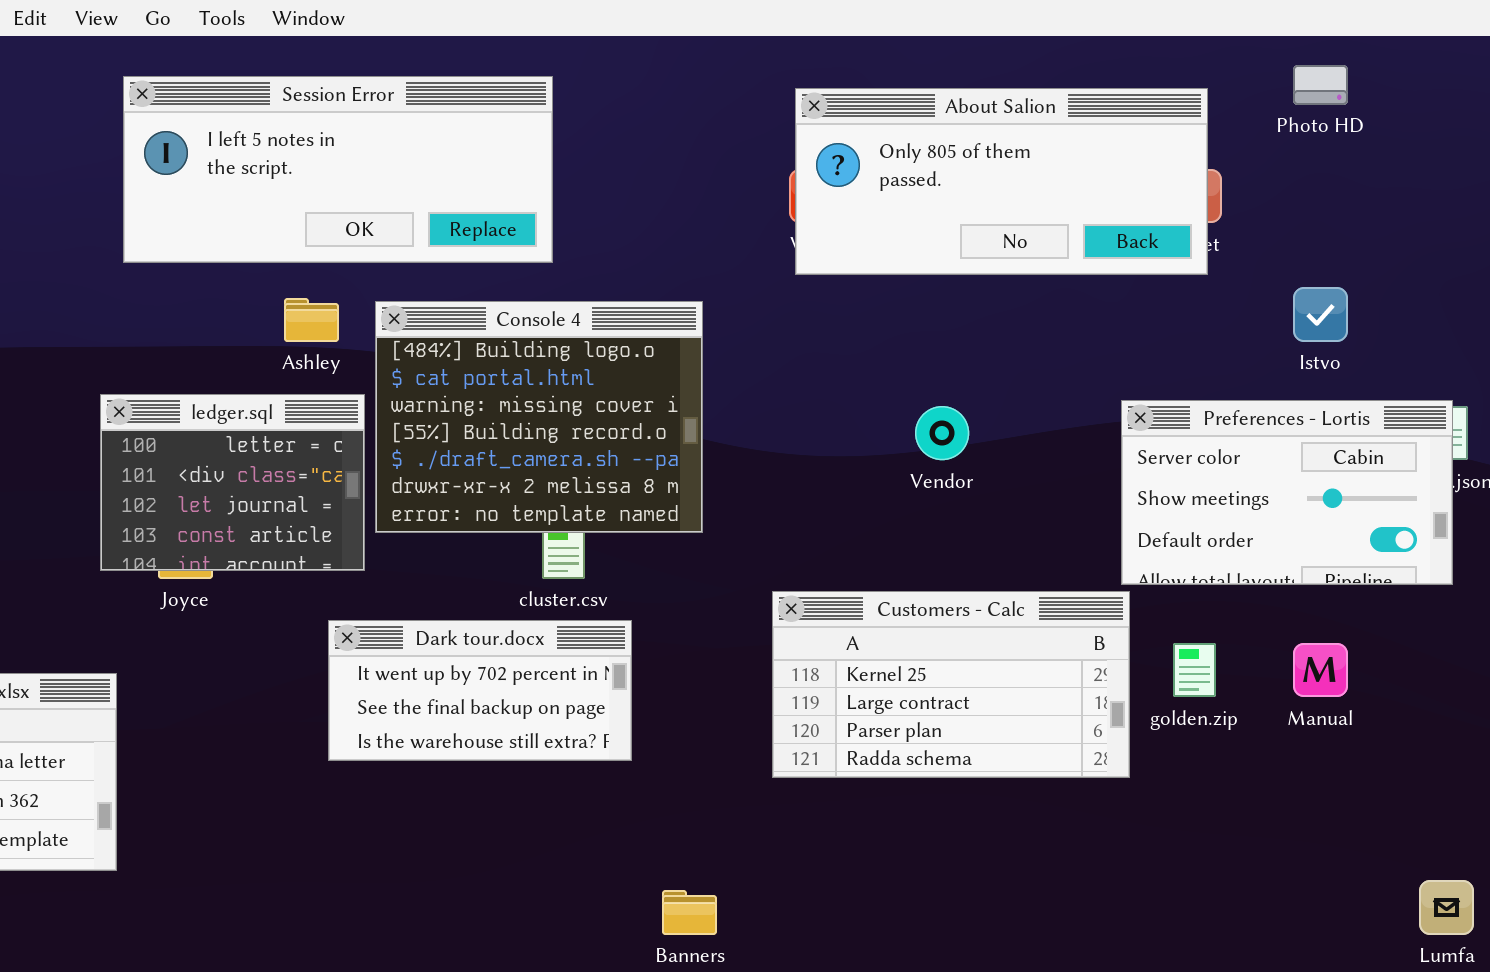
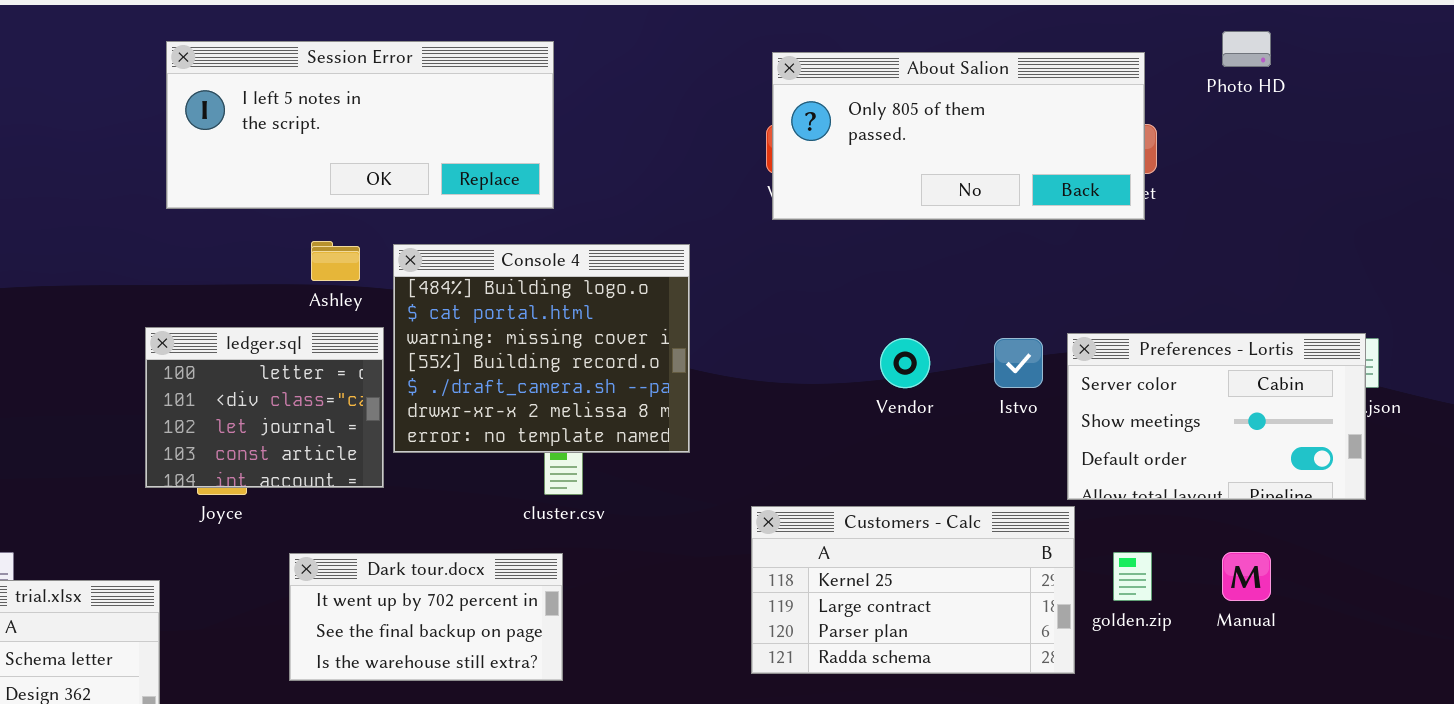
Istvo: [1293,287,1348,342] -> [994,338,1043,388], moved
Dark tour.docx: [328,620,632,761] -> [289,553,563,681], moved

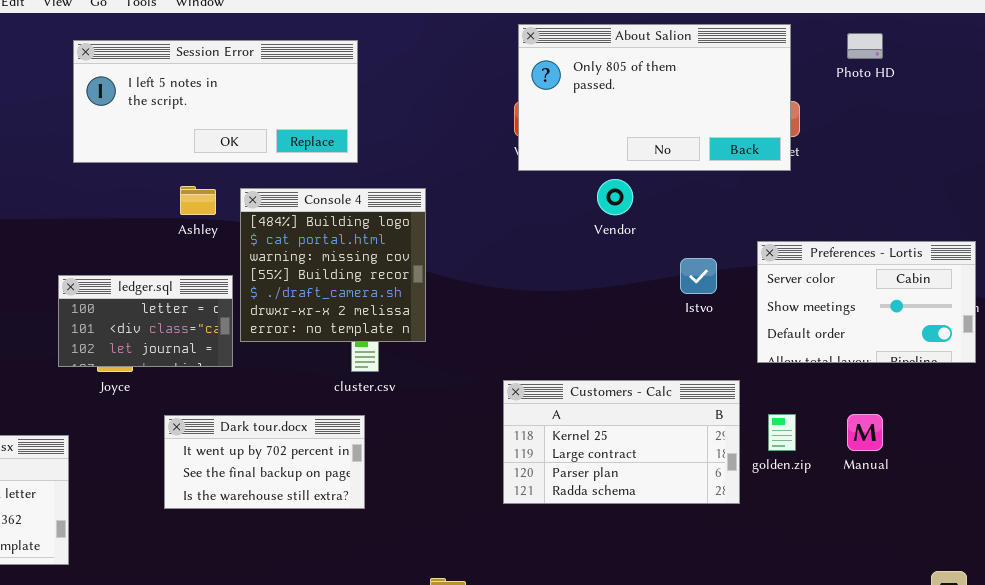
About Salion: [772,52,1145,220] -> [518,24,791,171], resized
Console 4: [393,244,690,453] -> [240,188,426,342], resized
ledger.sql: [145,327,384,488] -> [58,275,233,367], resized
Preferences - Lortis: [1067,333,1366,500] -> [757,241,976,363], moved
Vendor: [880,338,930,388] -> [597,179,633,215], moved

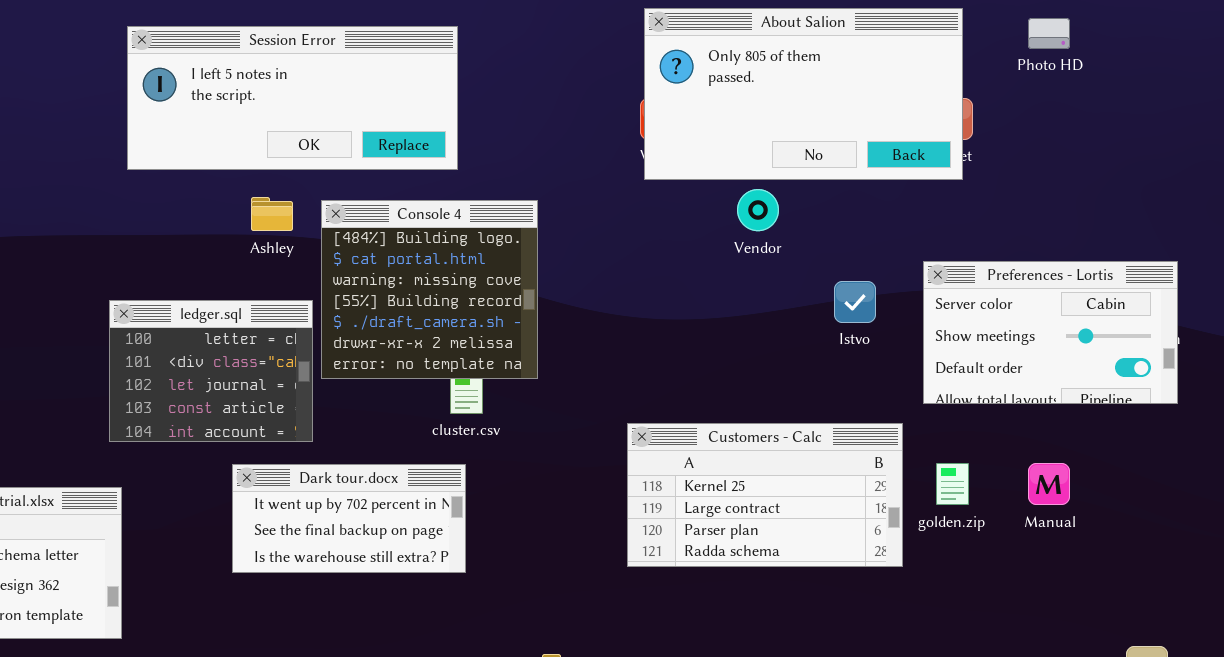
ledger.sql: [58,275,233,367] -> [109,300,313,442], resized

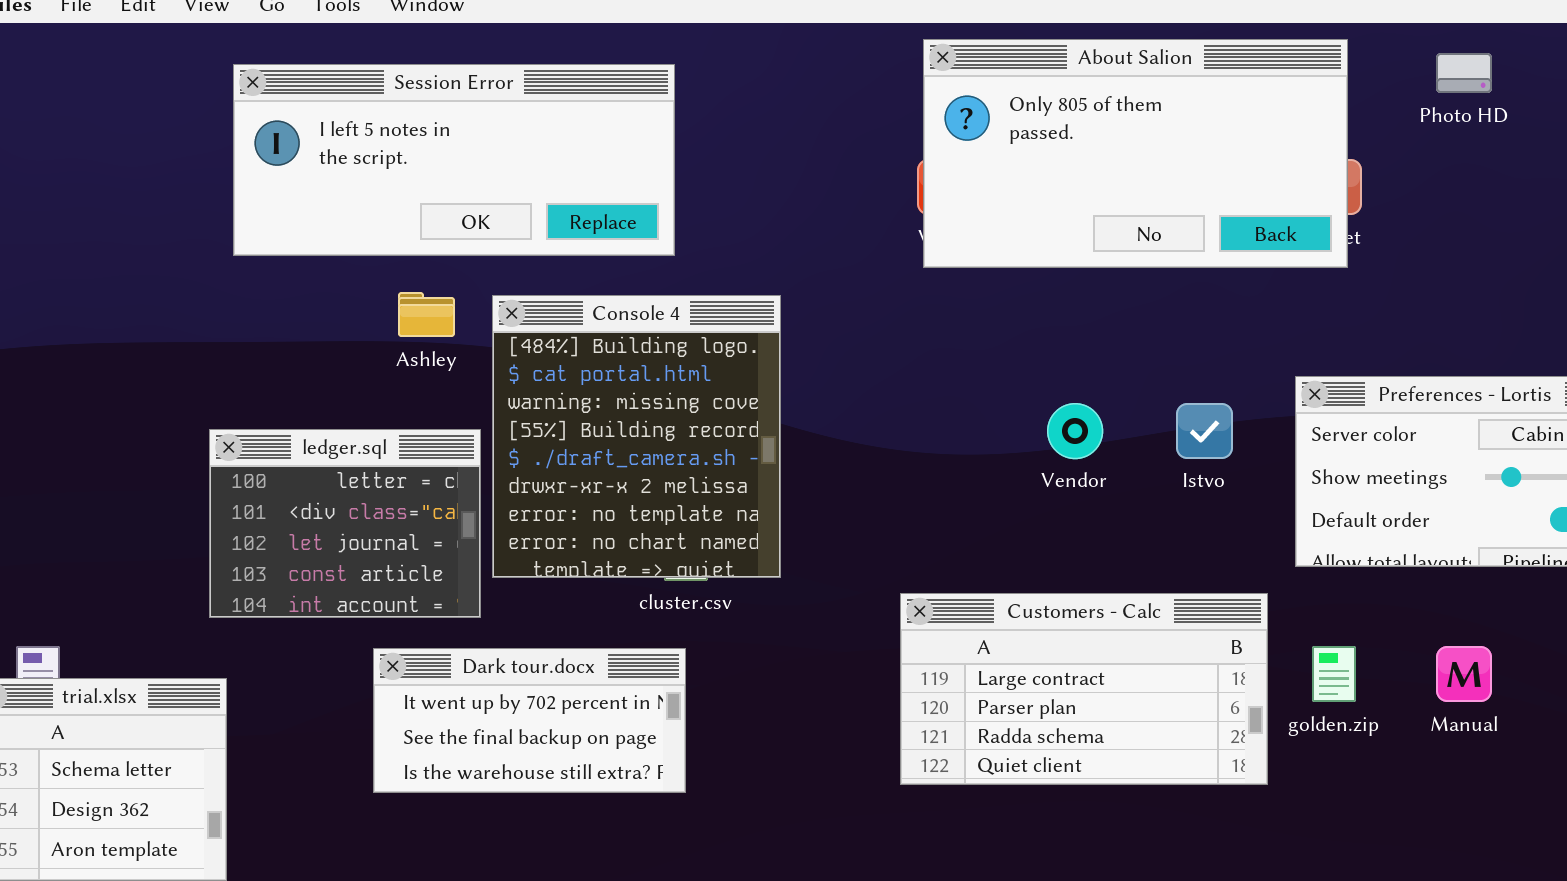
Vendor: [737,189,779,231] -> [1047,403,1103,459], moved
Console 4: [321,200,538,379] -> [492,295,781,578], resized
Customers - Calc: [627,423,903,567] -> [900,593,1268,785], scrolled down 1 row

